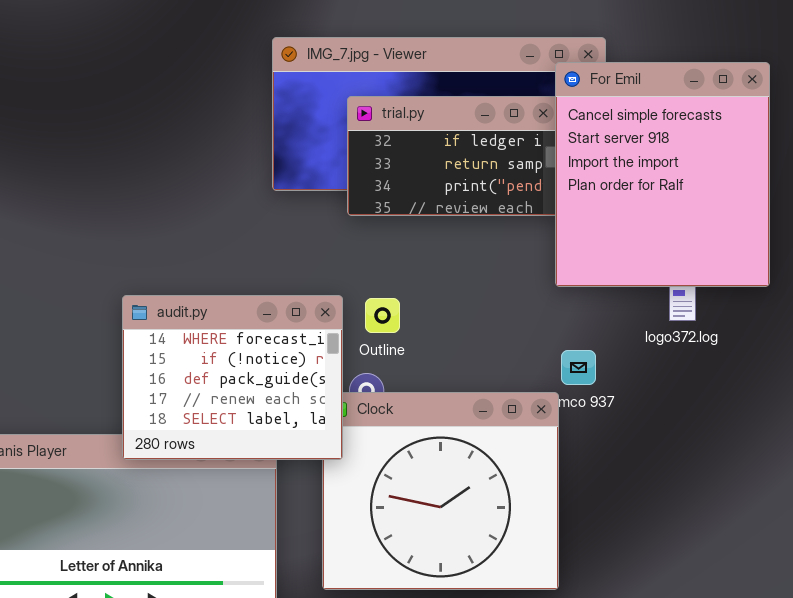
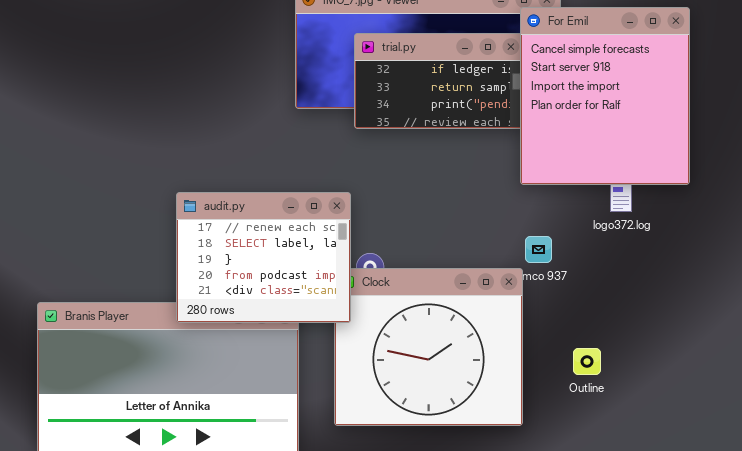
audit.py: [122,295,343,460] -> [176,192,351,323], scrolled down 3 rows
Outline: [365,298,400,333] -> [573,348,601,375], moved

